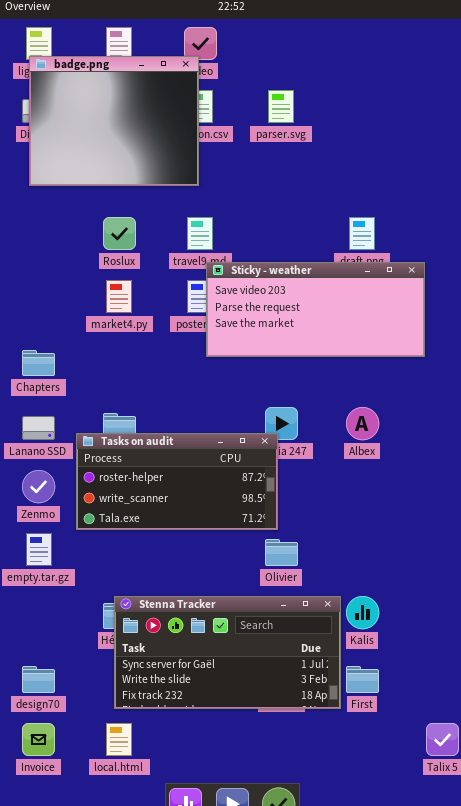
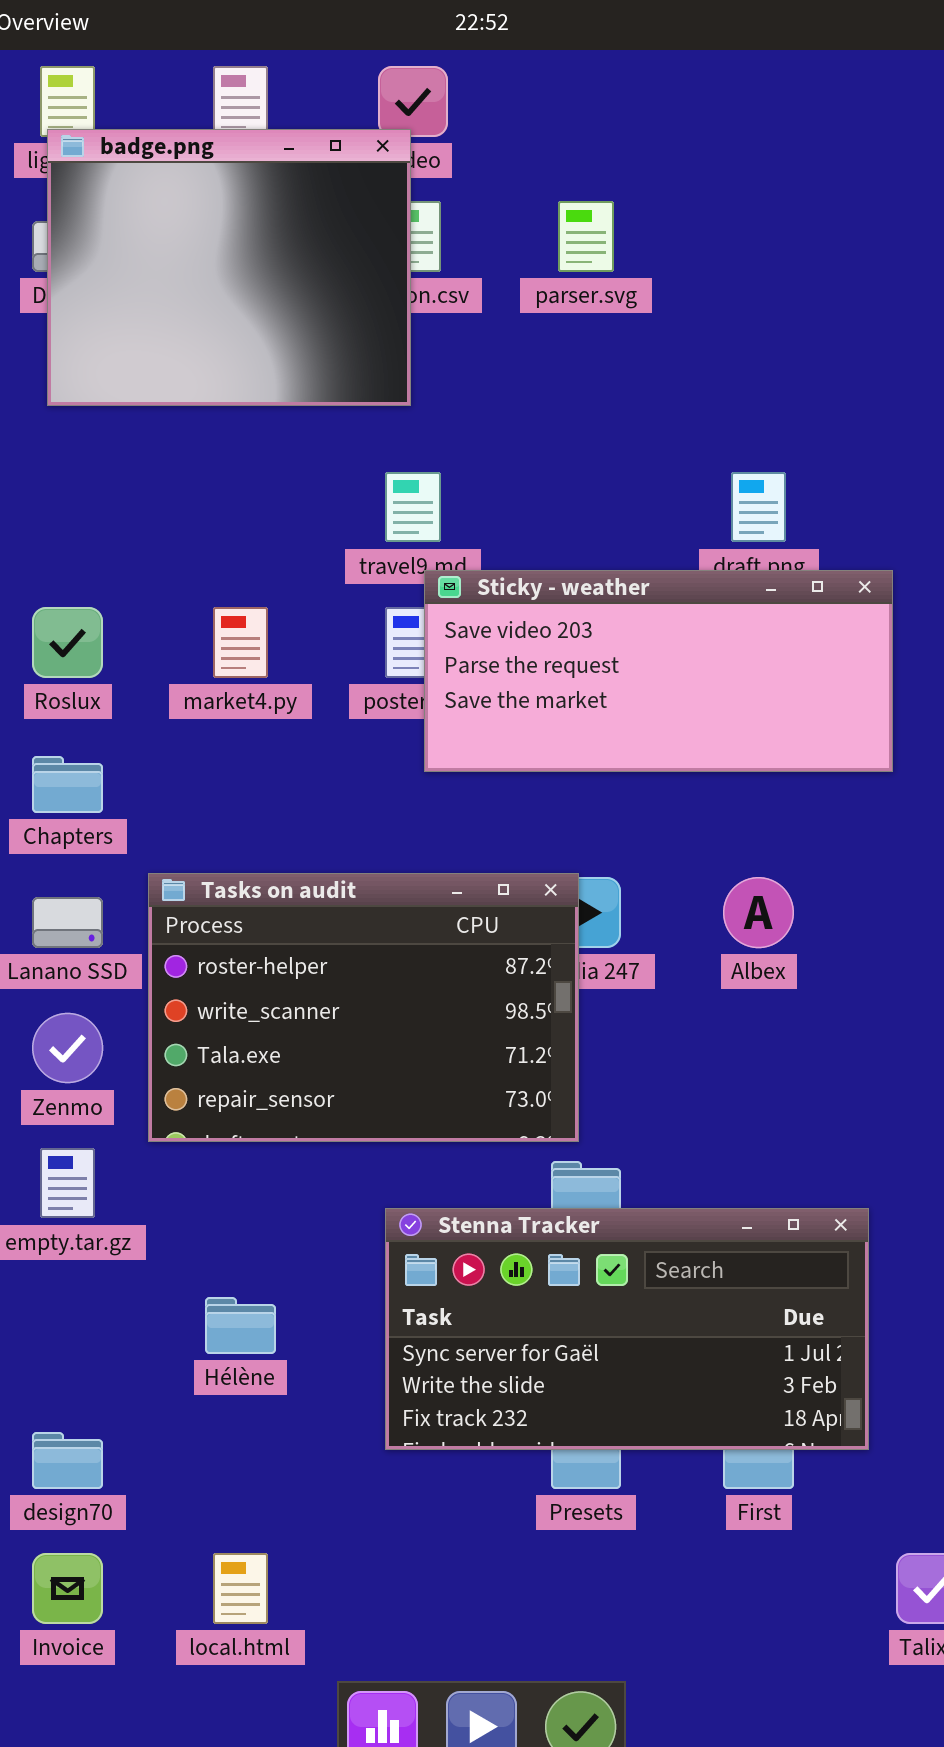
Roslux: [103,217,136,250] -> [32,607,103,678], moved
Tasks on audit: [76,433,278,530] -> [148,873,579,1142], resized
Stenna Tracker: [114,596,341,709] -> [385,1208,869,1450], moved

